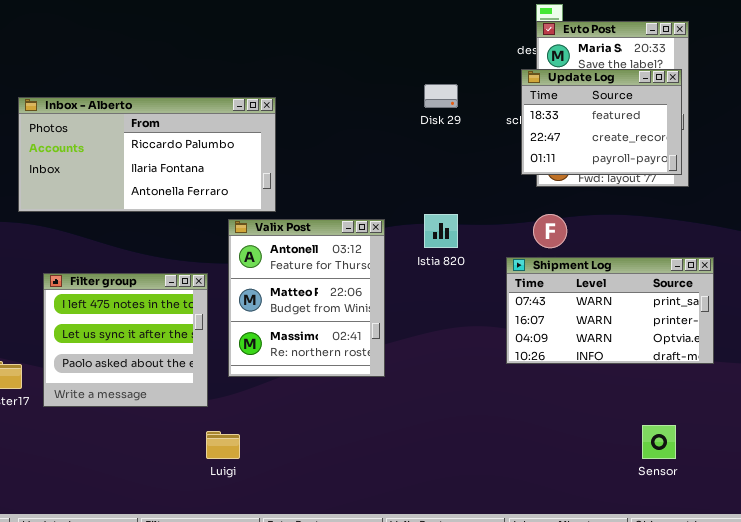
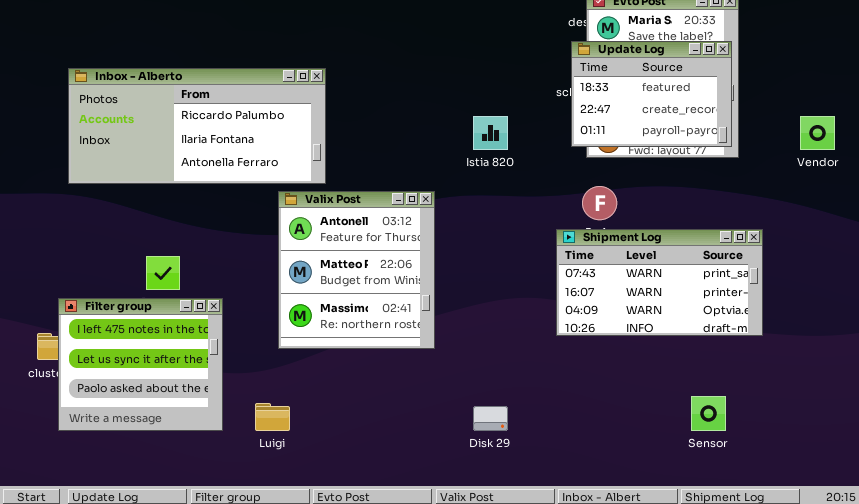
Disk 29: [424,84,458,108] -> [473,406,508,431], moved
Istia 820: [424,214,458,248] -> [473,116,508,150], moved
Filter group: [43,273,208,407] -> [58,298,223,431], moved

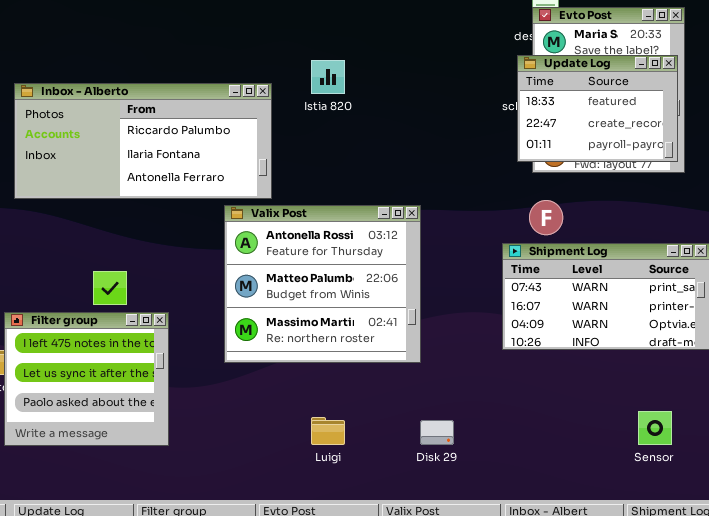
Istia 820: [473,116,508,150] -> [311,60,345,94], moved
Valix Post: [278,191,435,349] -> [224,205,421,363], resized
Luigi: [255,403,290,431] -> [311,417,345,445], moved

